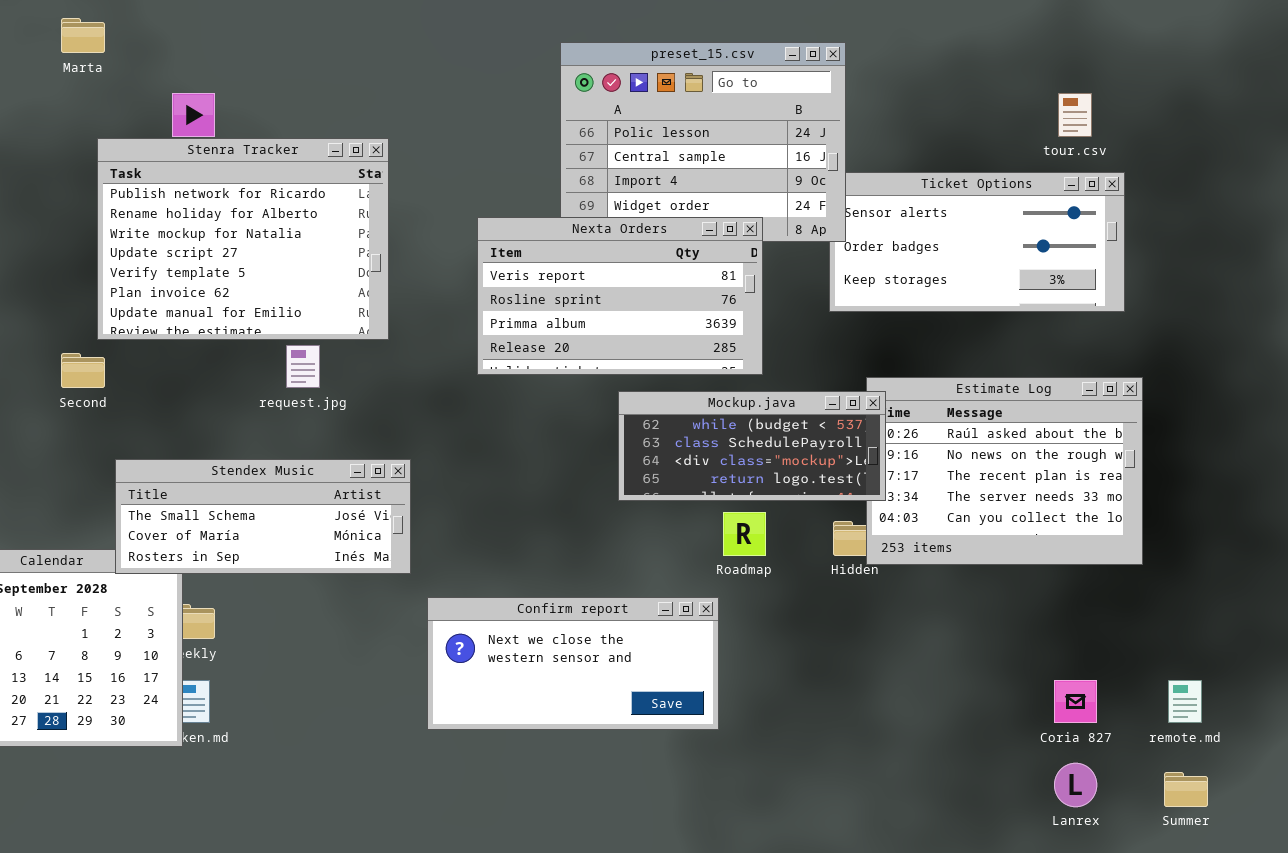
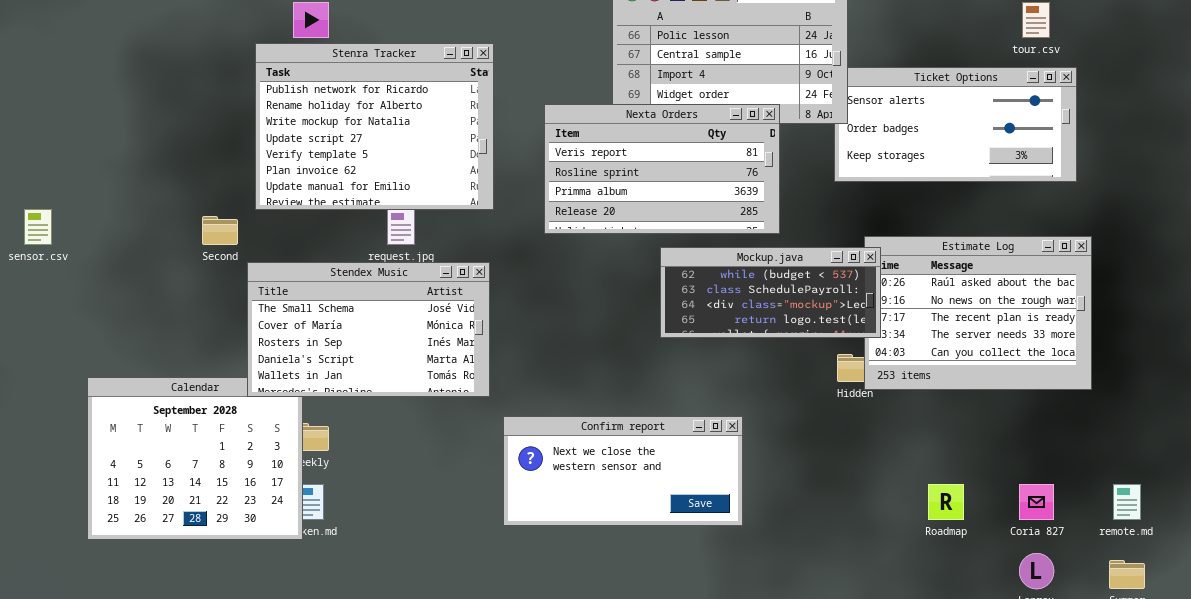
Stenra Tracker: [97,138,389,340] -> [255,43,494,210], moved
Stendex Music: [115,459,411,574] -> [247,262,490,397], resized
Roadmap: [723,512,766,556] -> [928,484,964,520], moved

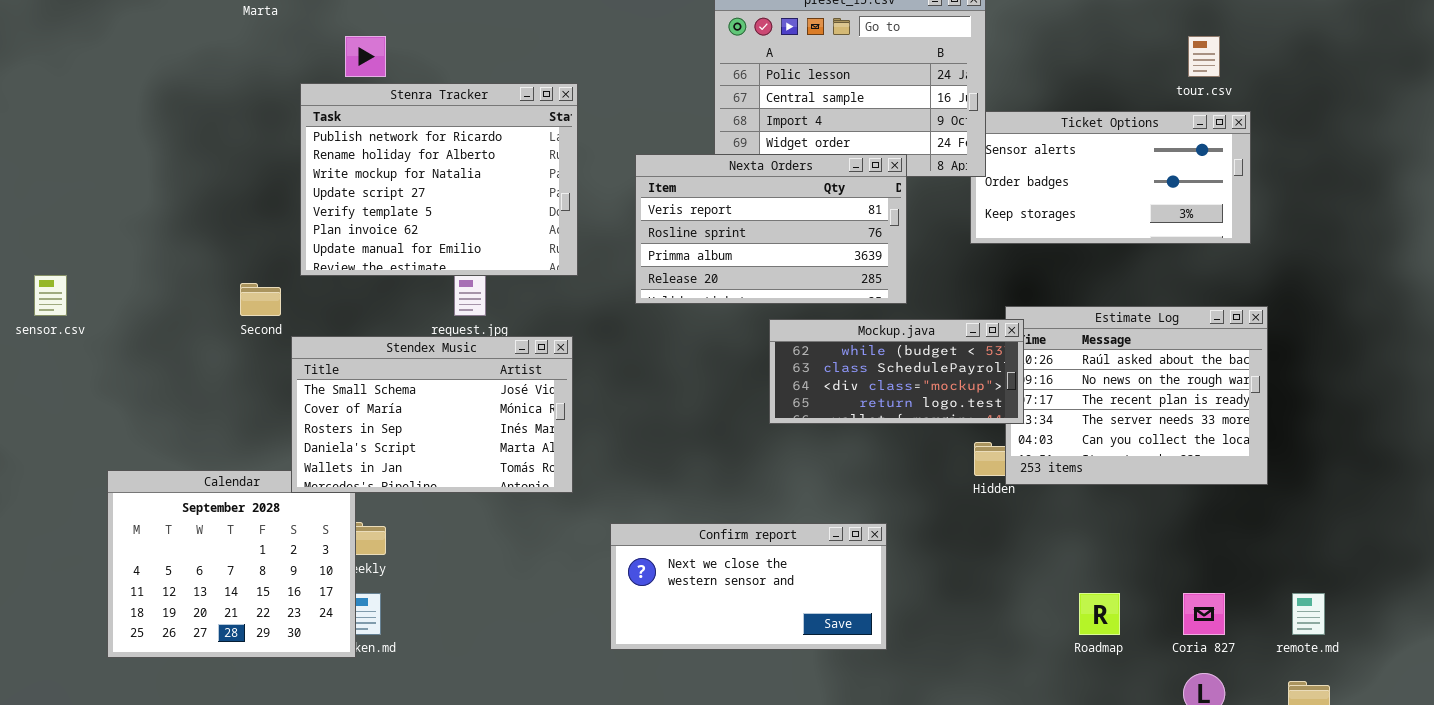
Confirm report: [503,416,743,526] -> [610,523,887,650], moved

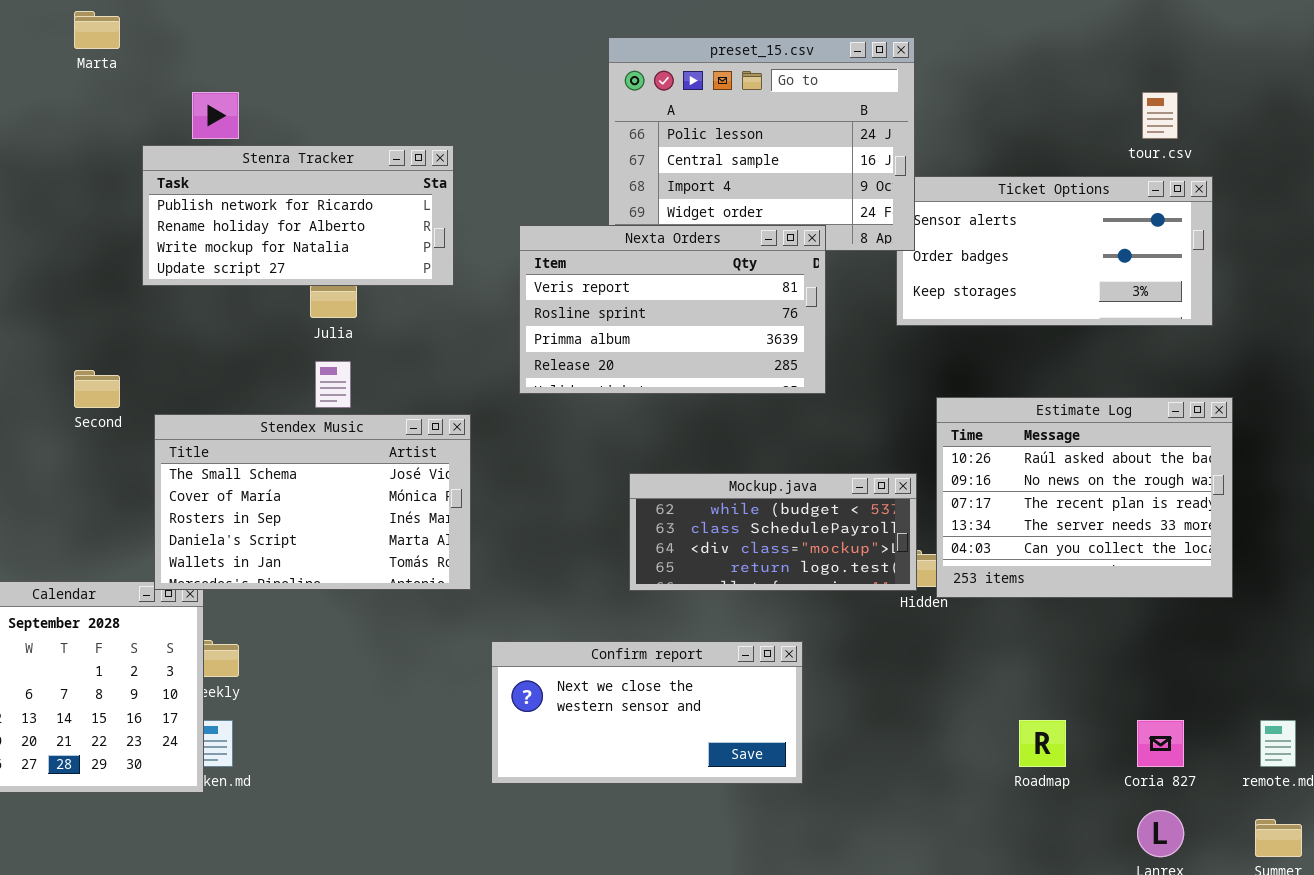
Stenra Tracker: [300,83,578,276] -> [142,145,454,286], resized
Mockup.java: [769,319,1024,424] -> [629,473,917,591], moved
Stendex Music: [291,336,573,493] -> [154,414,471,590], moved

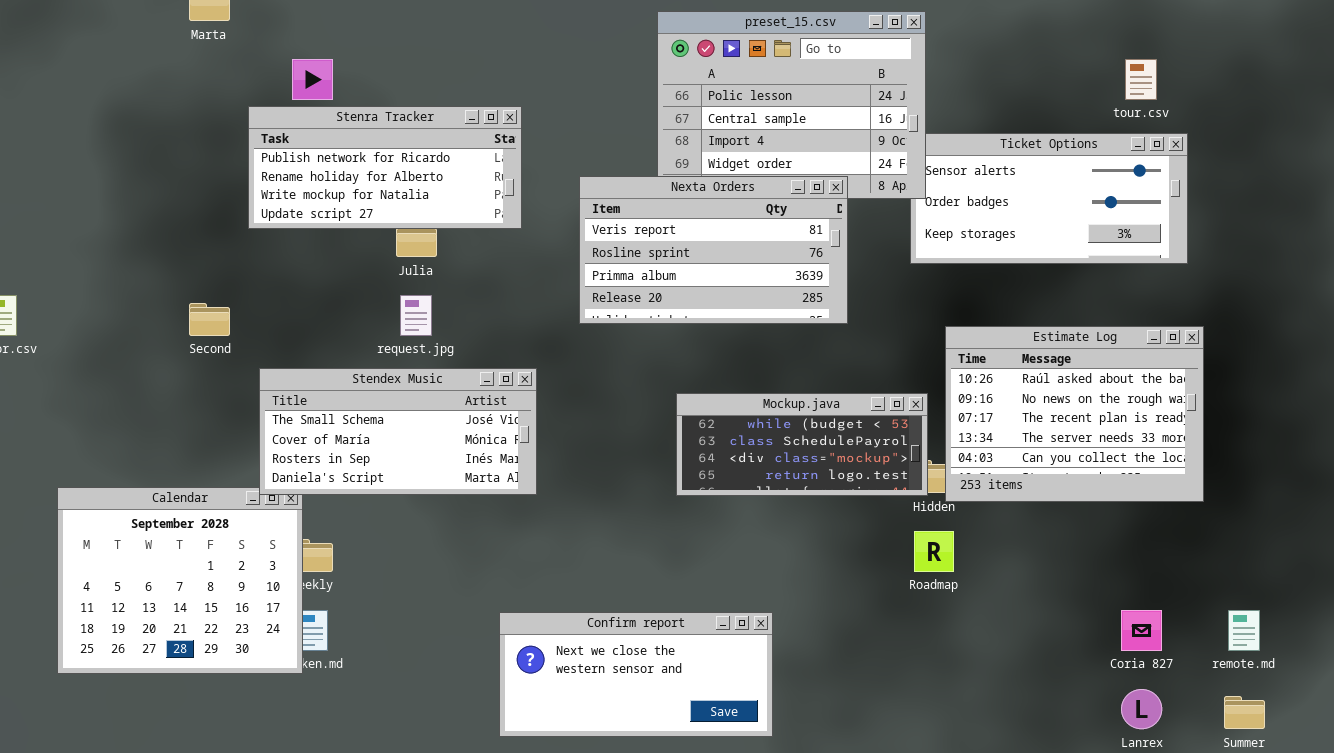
Stendex Music: [154,414,471,590] -> [259,368,537,495], resized
Confirm report: [491,641,803,784] -> [499,612,773,737], moved
Roadmap: [1019,720,1066,767] -> [914,531,954,572], moved

